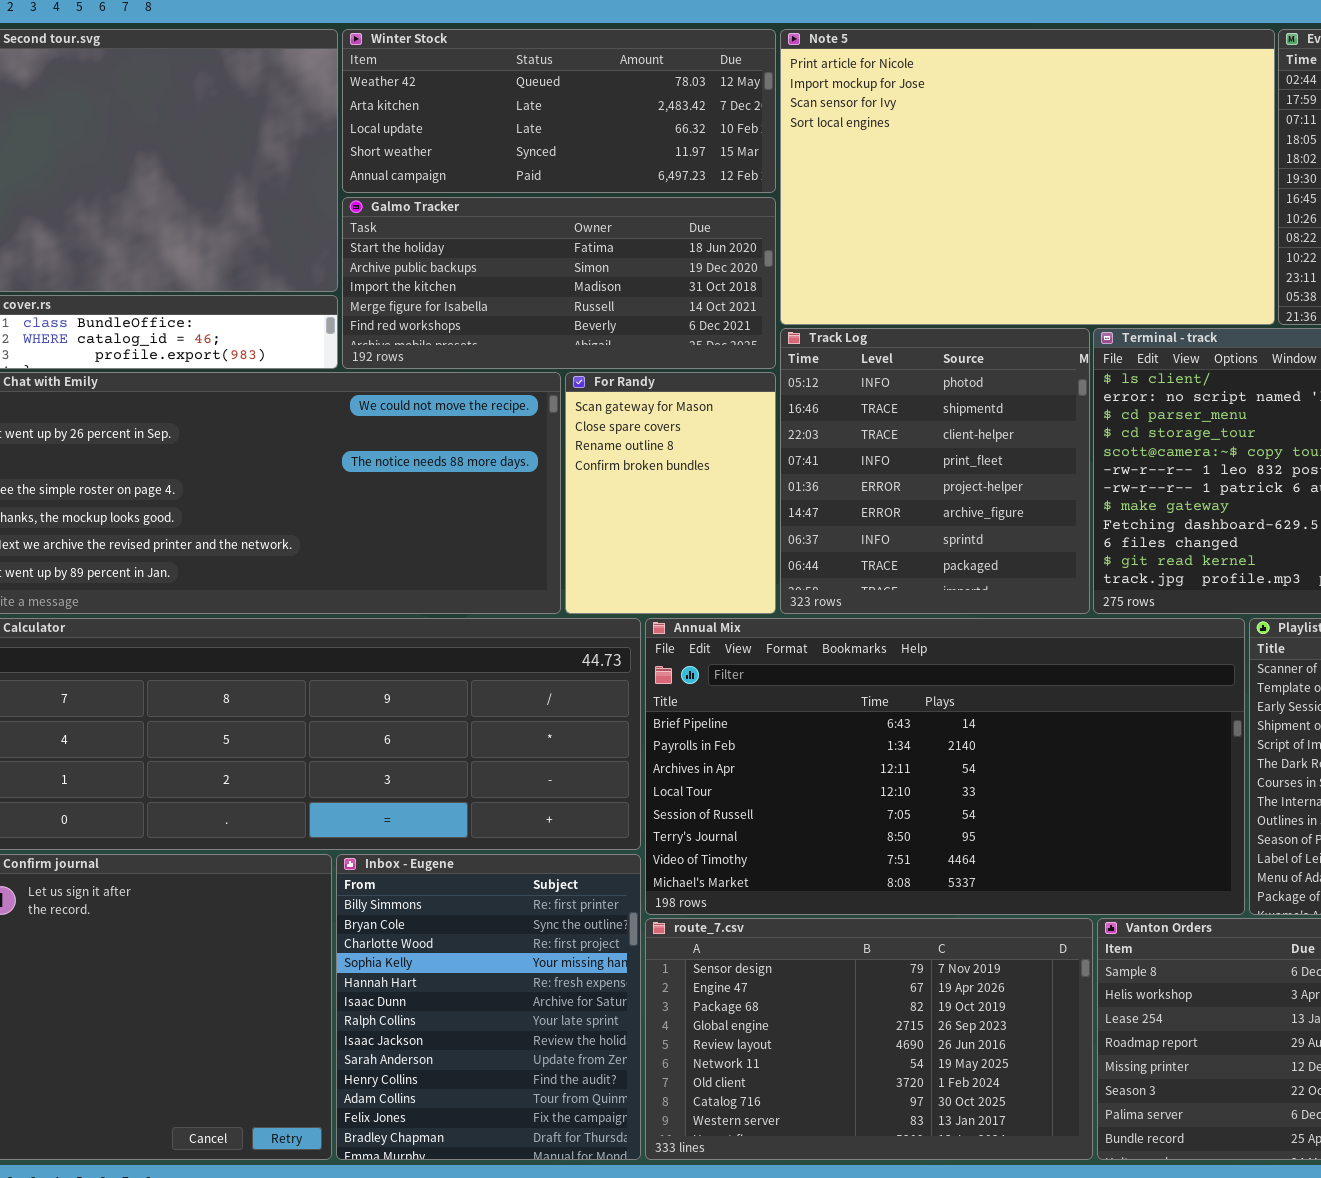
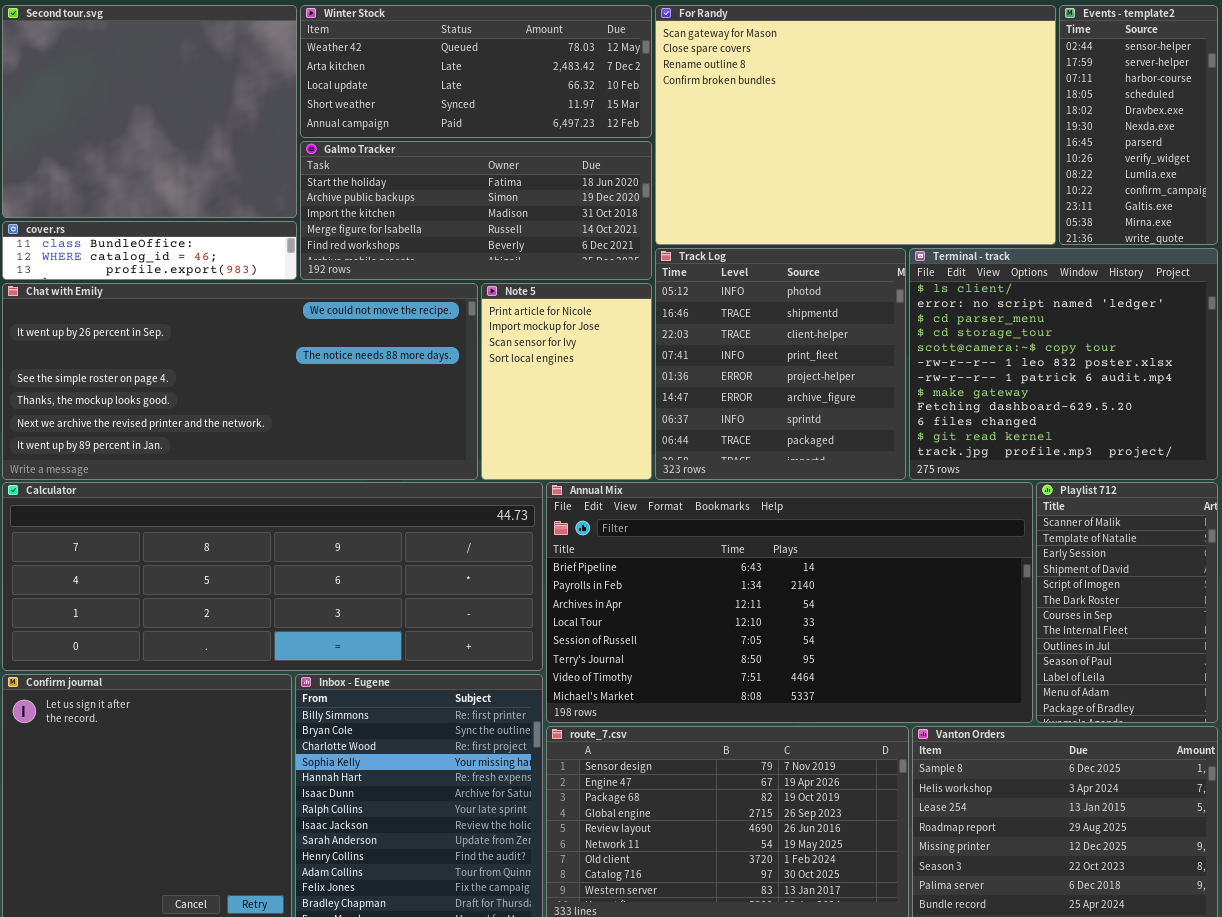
Note 5: [780,29,1275,325] -> [481,283,652,480], moved, resized
For Randy: [565,372,776,614] -> [655,5,1056,245], moved, resized

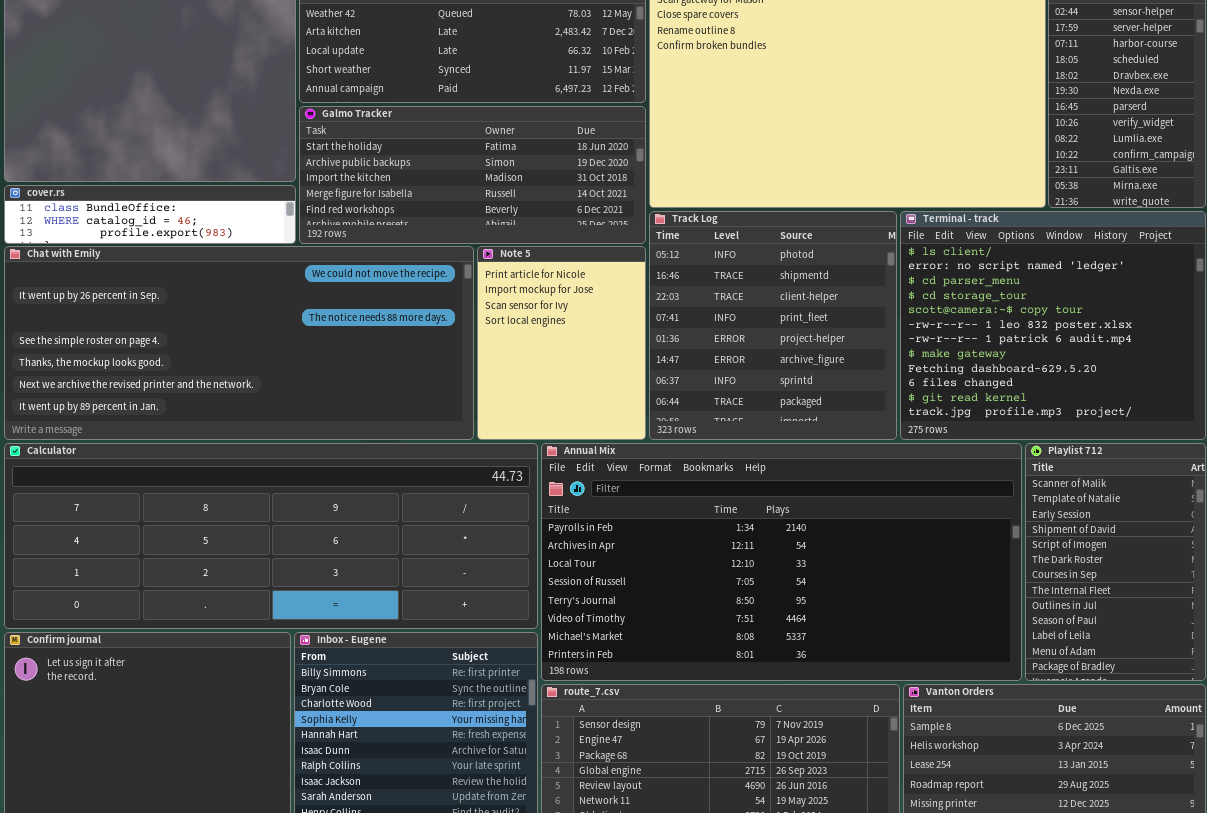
Annual Mix: [546,482,1033,723] -> [541,443,1022,681], scrolled down 1 row

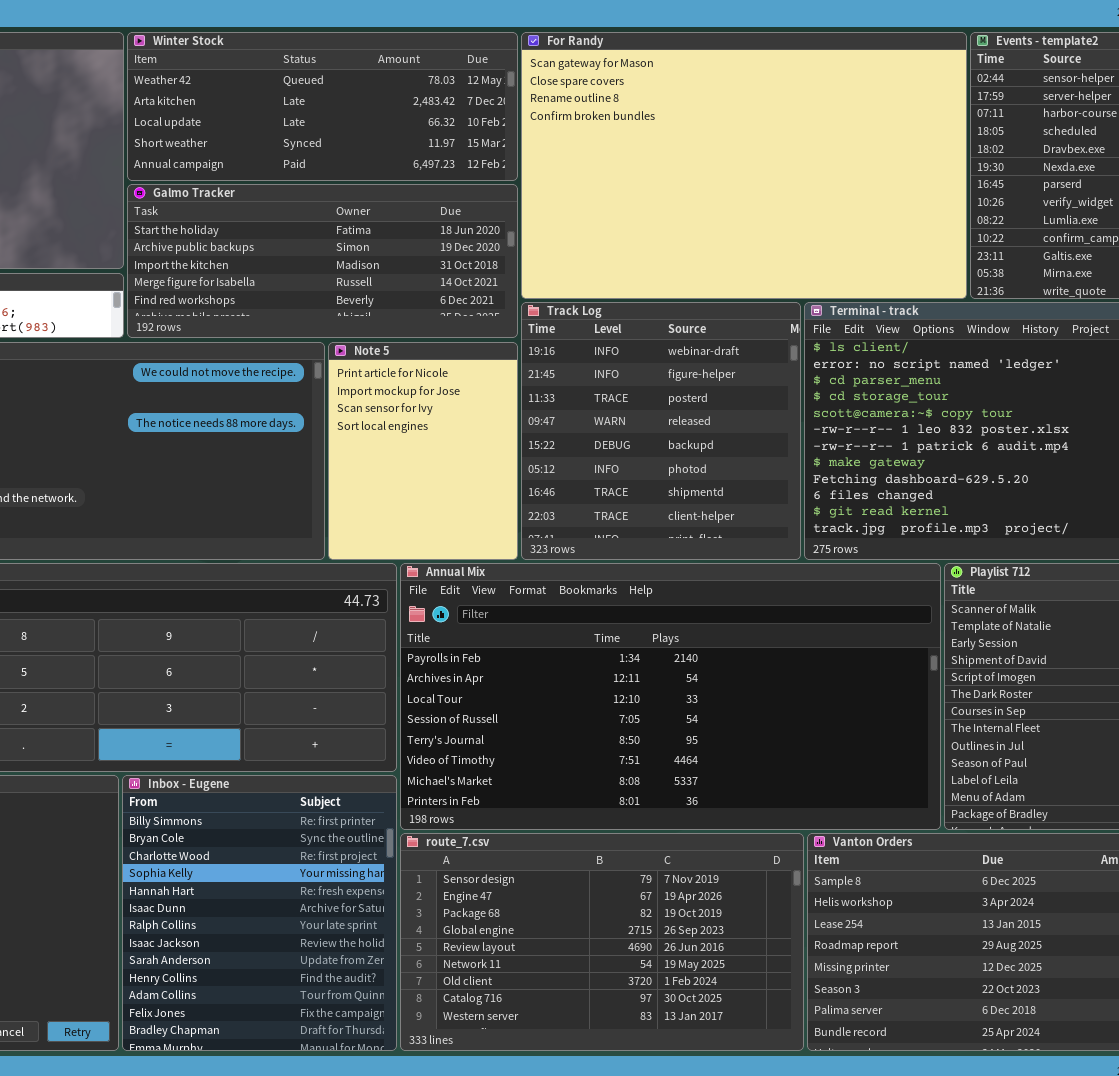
Track Log: [649,211,897,440] -> [521,302,801,560], scrolled up 5 rows

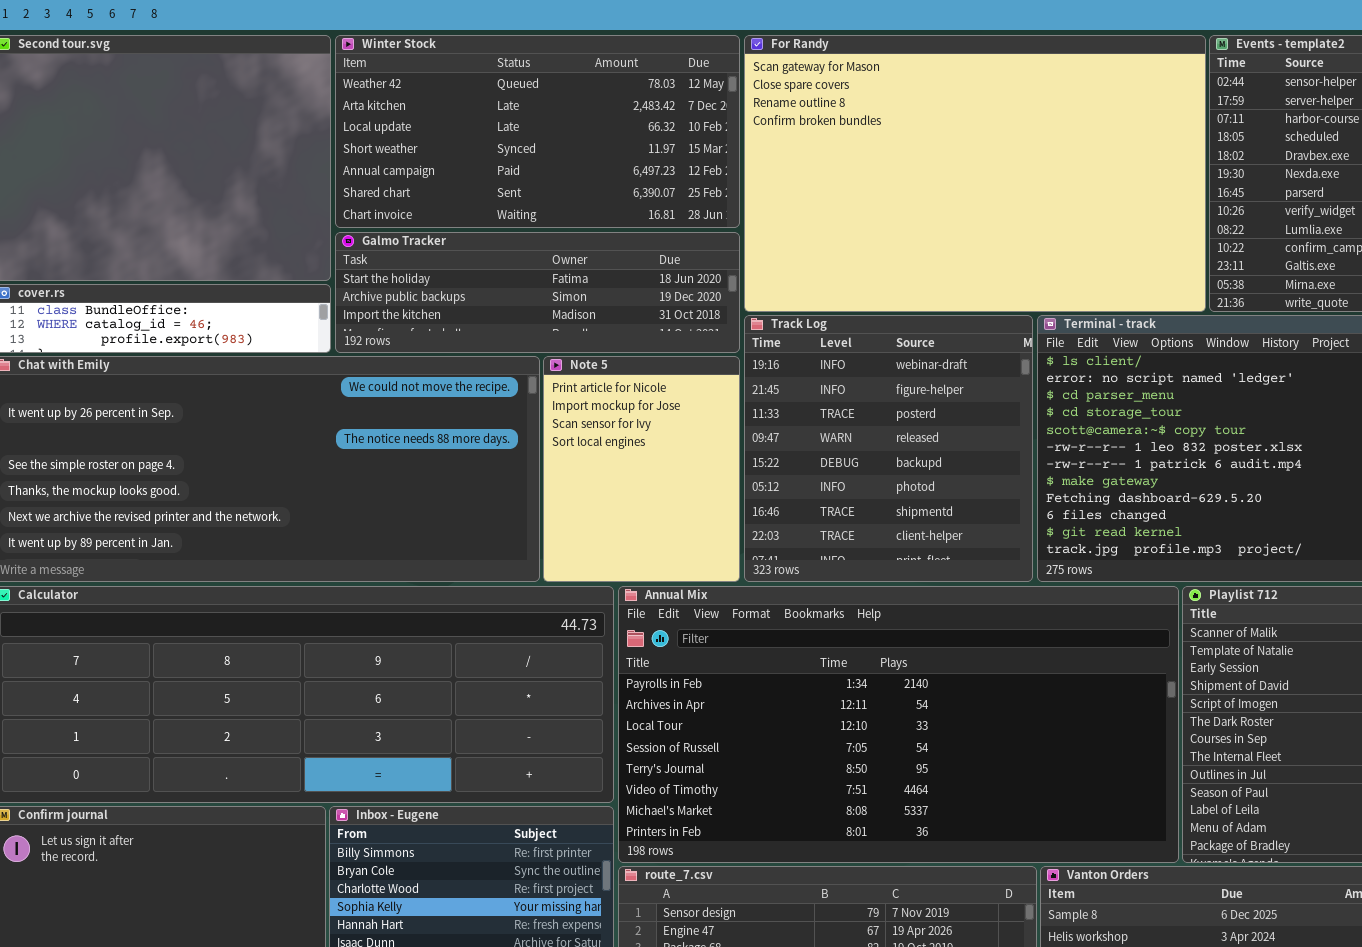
Winter Stock: [127,32,518,181] -> [335,35,740,228], resized
Galmo Tracker: [127,184,518,338] -> [335,232,740,353], resized

